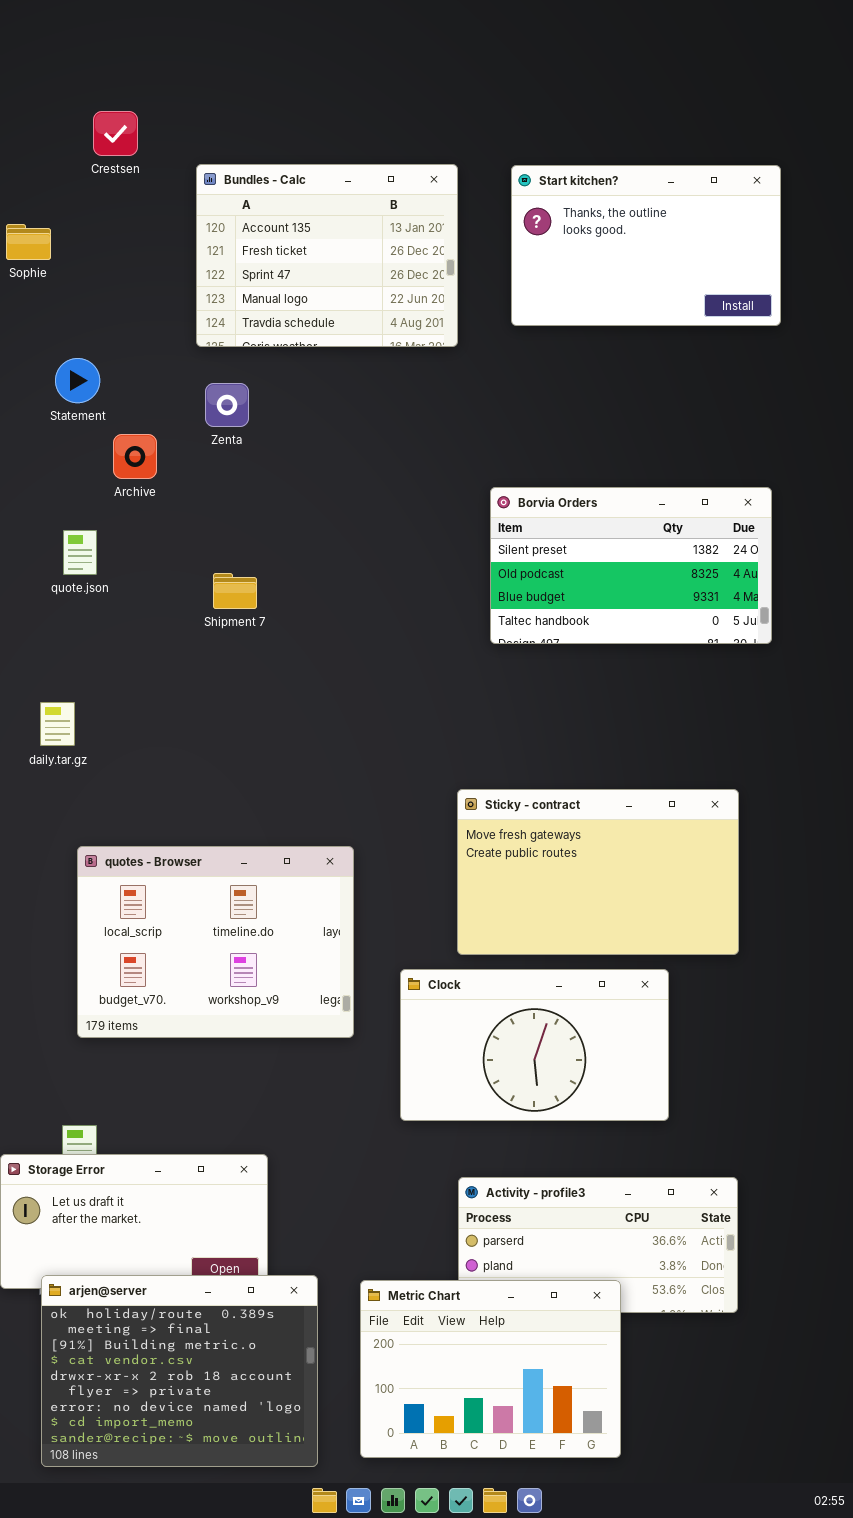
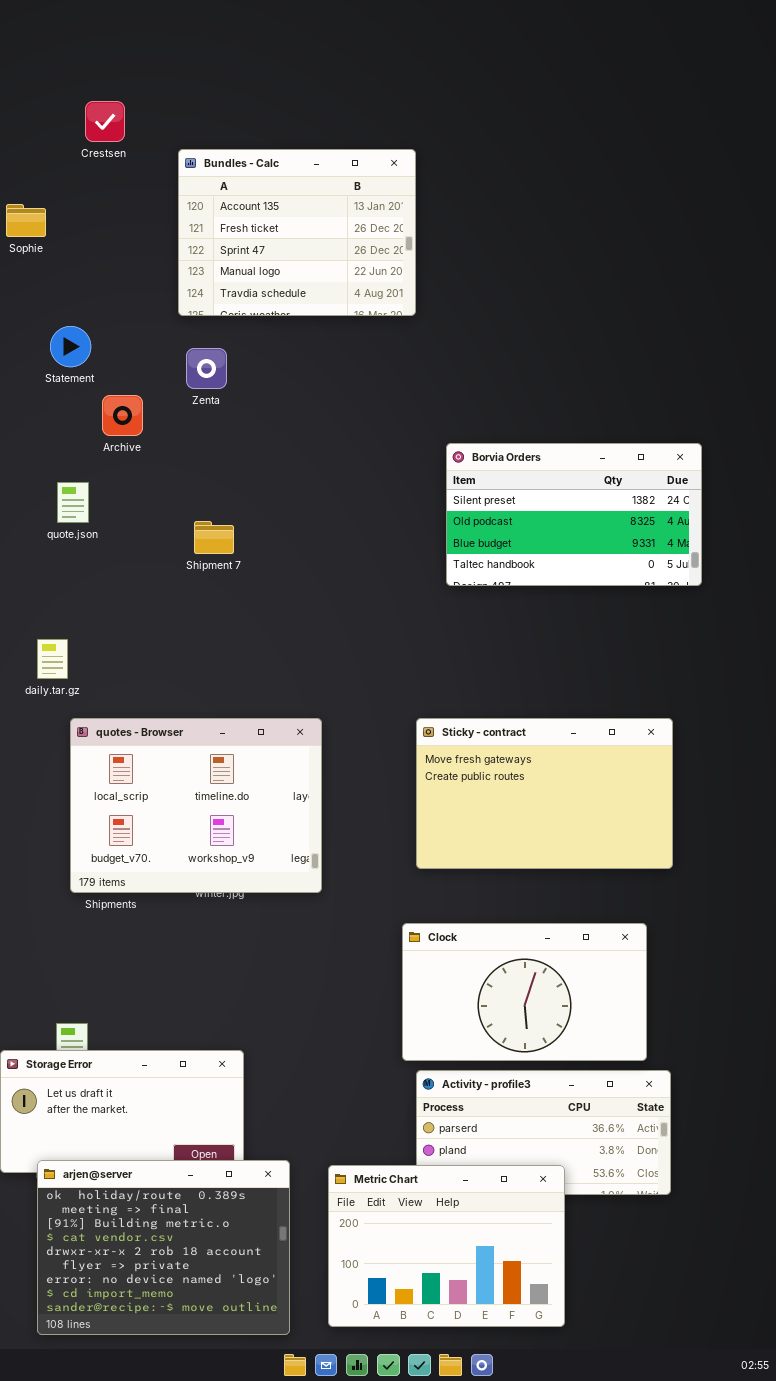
Start kitchen?: [511,165,781,326] -> none, closed
quotes - Browser: [77,846,354,1038] -> [70,718,322,893], moved
Clock: [400,969,669,1121] -> [402,923,647,1061], moved

